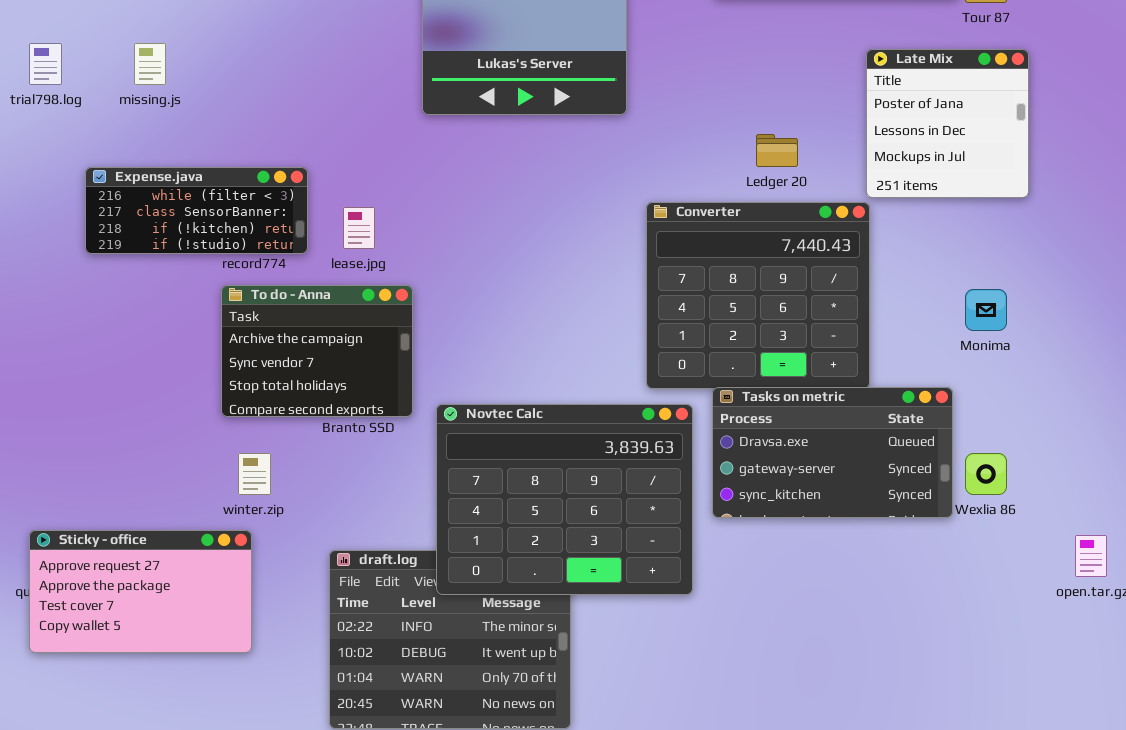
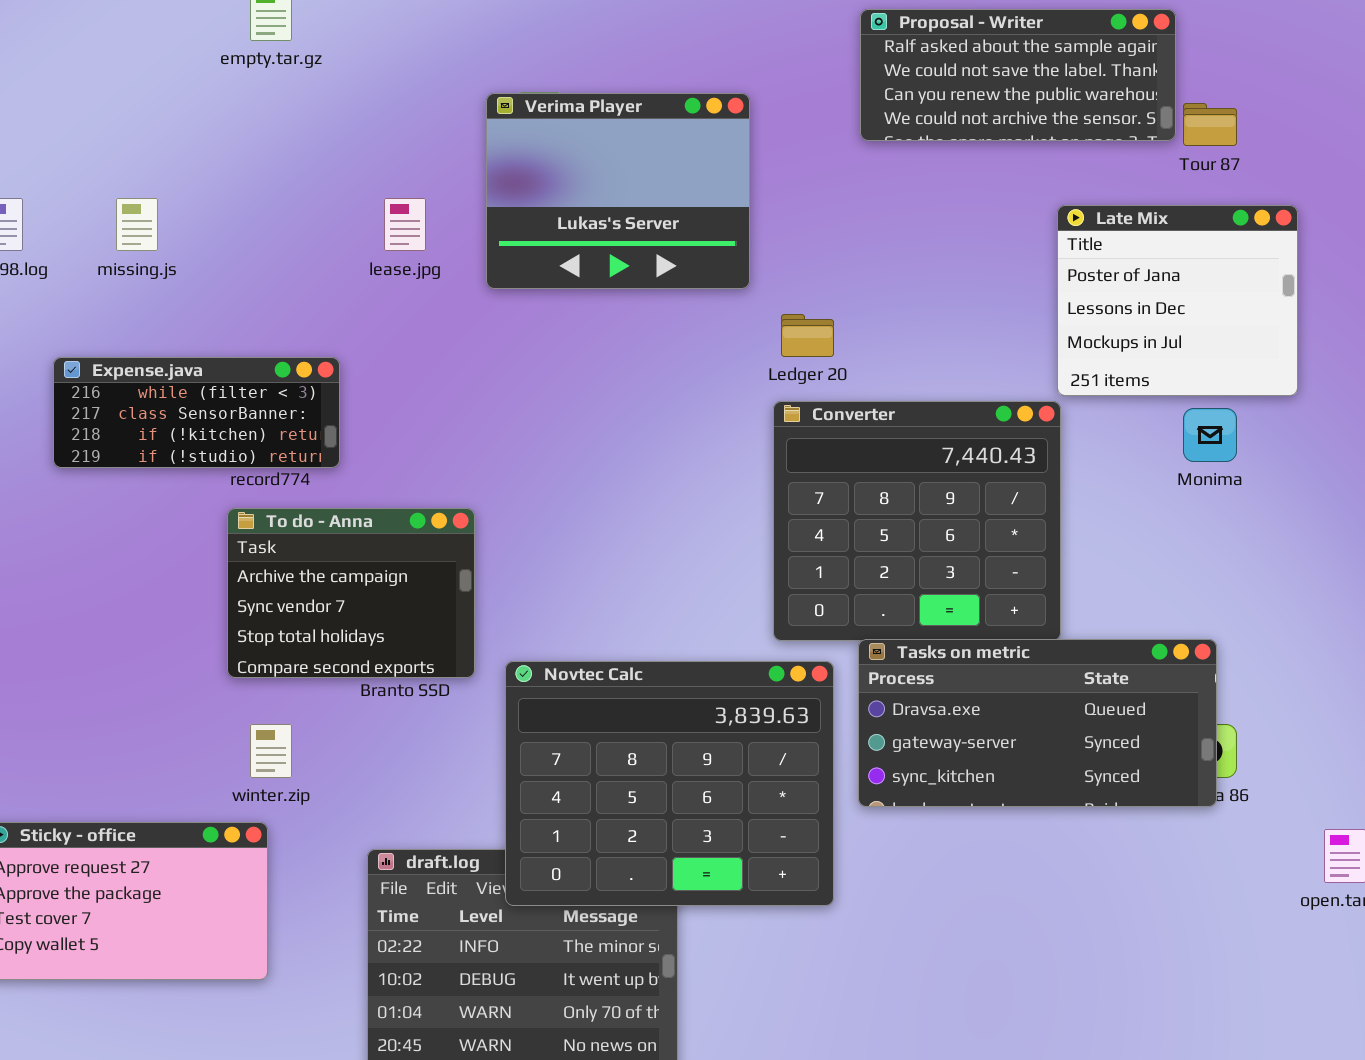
Late Mix: [866,49,1029,198] -> [1057,205,1298,396], resized
Ledger 20: [756,134,798,167] -> [781,314,834,357], moved
lease.jpg: [343,207,375,249] -> [384,198,426,251], moved
Monima: [965,289,1007,331] -> [1183,408,1237,462], moved
Tasks on metric: [712,387,953,518] -> [858,639,1217,807], resized

